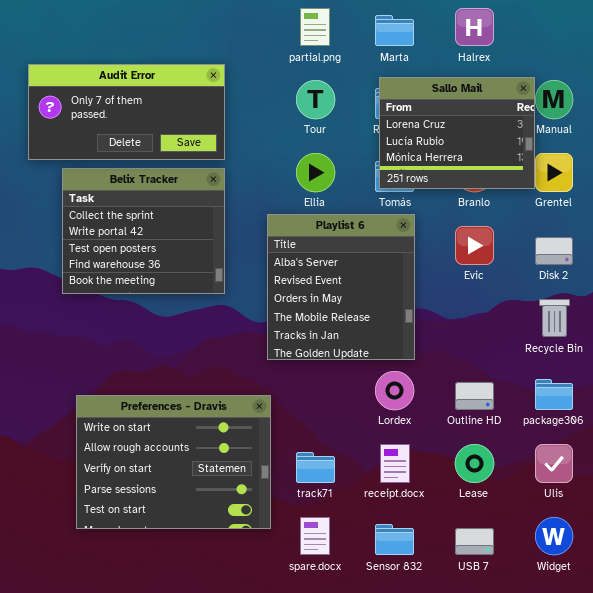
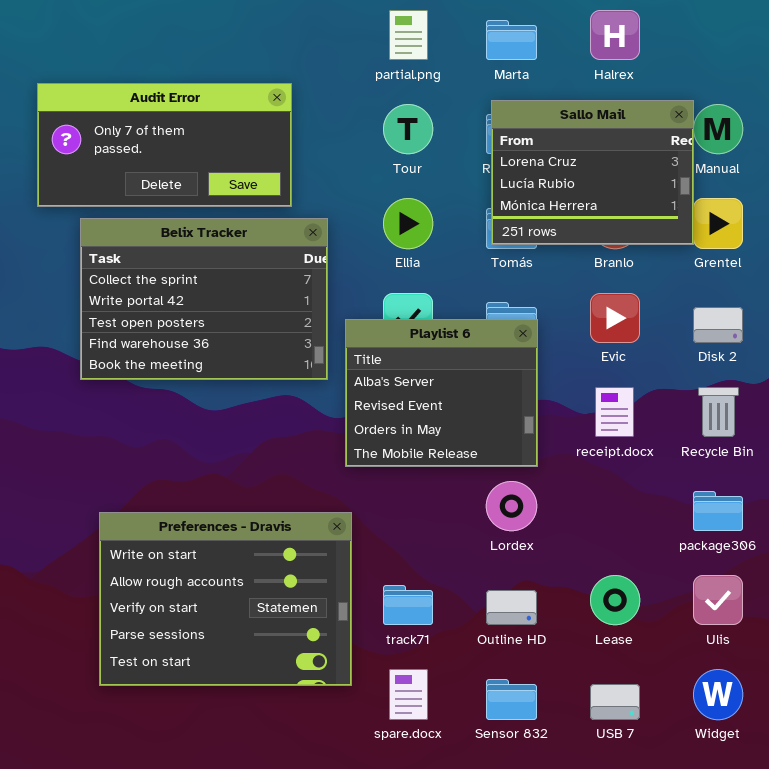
Belix Tracker: [62,168,225,294] -> [80,218,328,380], resized
Playlist 6: [267,214,415,360] -> [345,319,538,467], resized
Outline HD: [455,382,494,410] -> [486,590,537,625], moved
receipt.docx: [380,444,410,483] -> [595,387,634,437], moved

